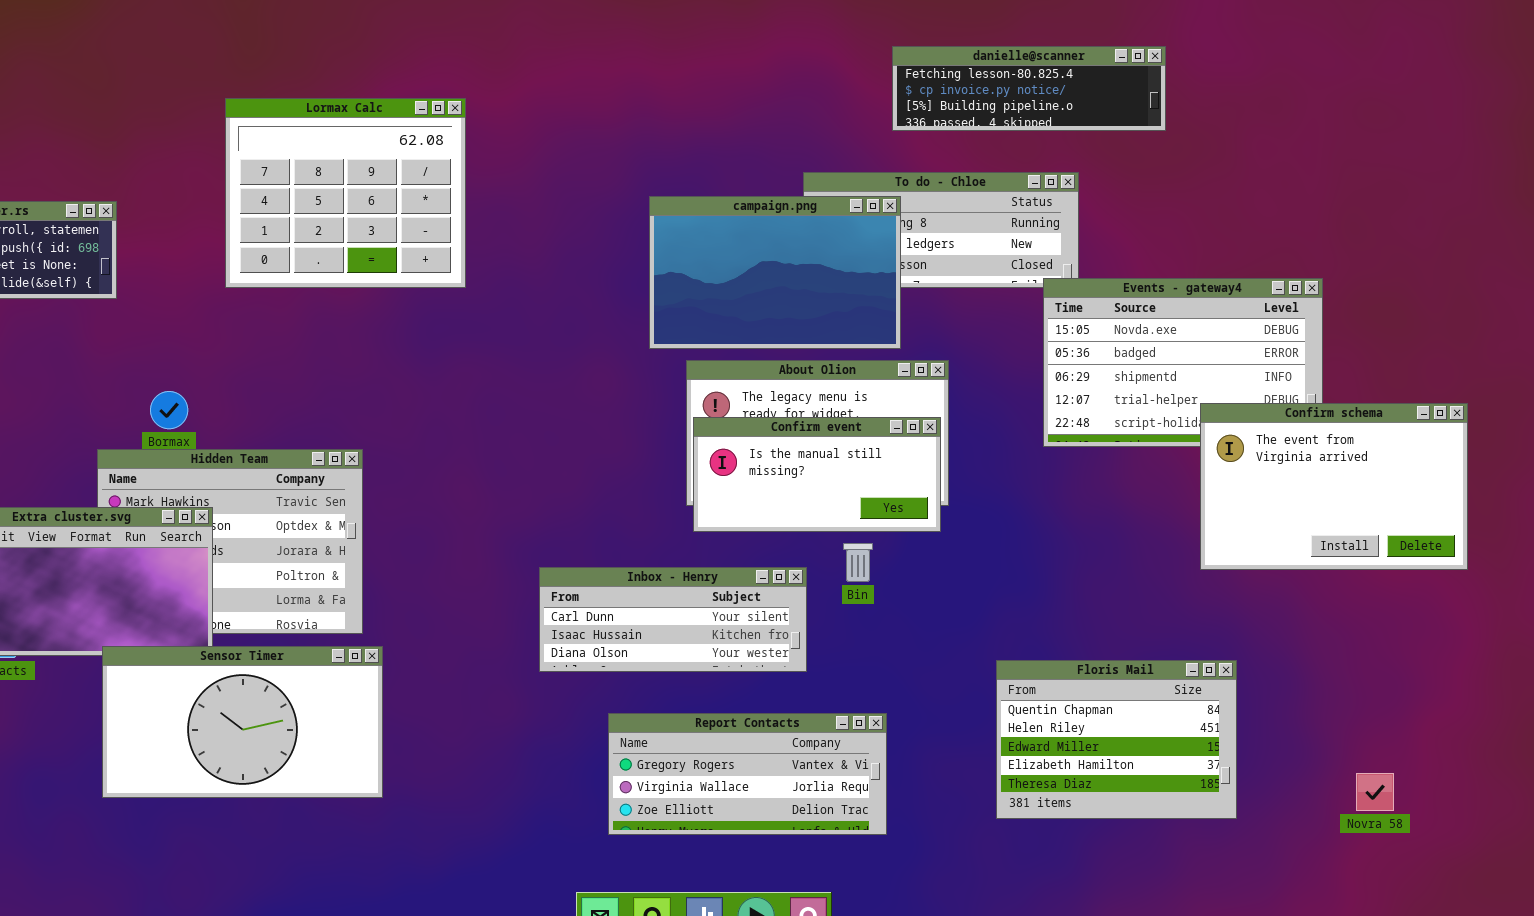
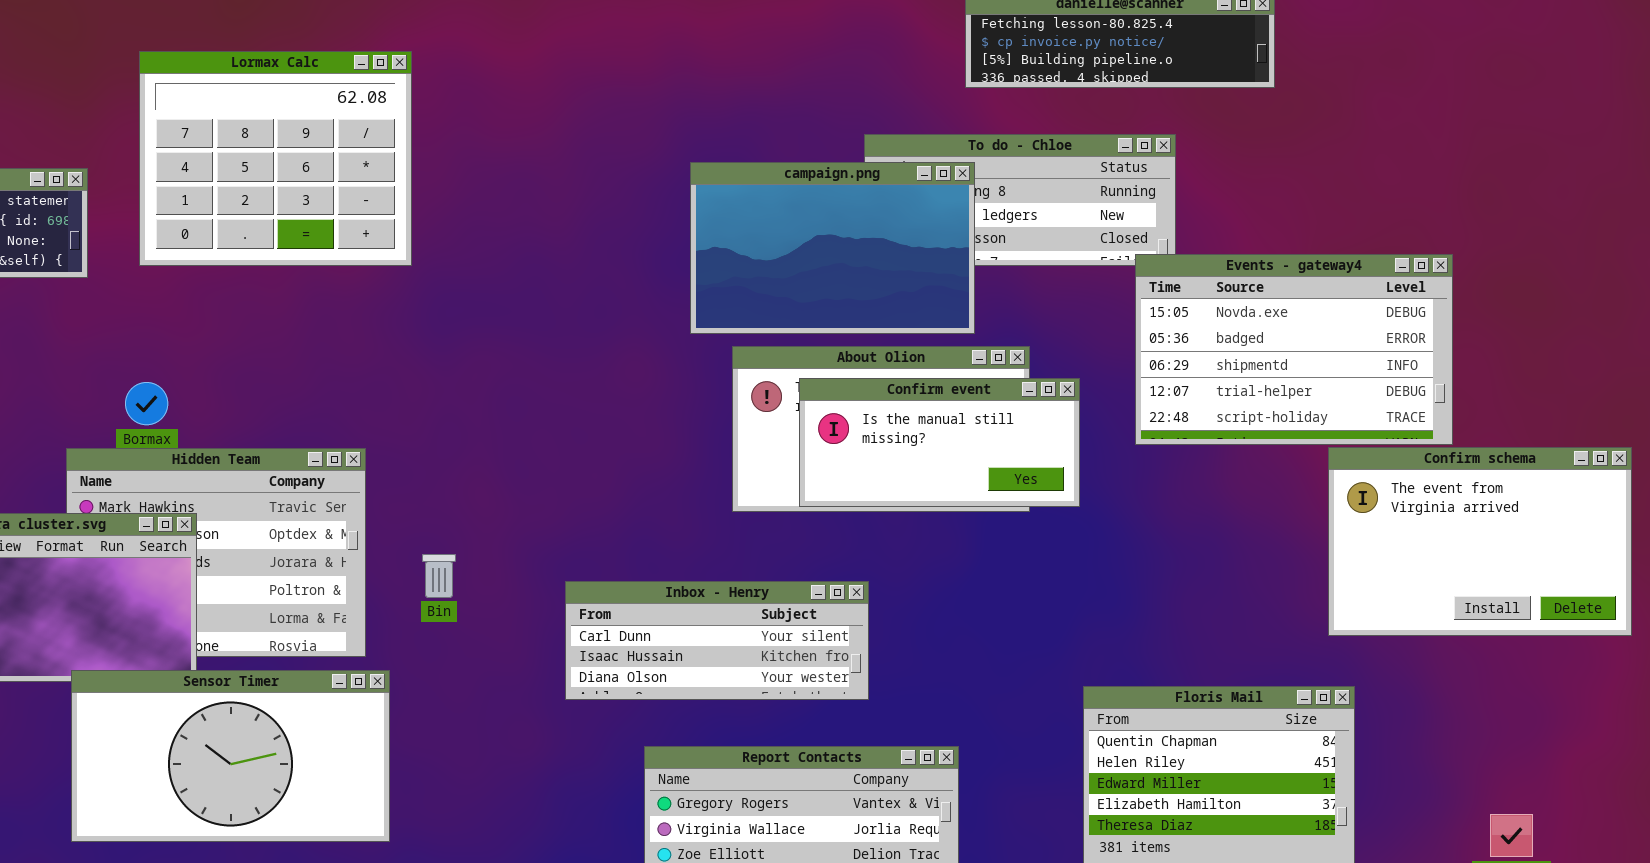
Lormax Calc: [225,98,466,288] -> [139,51,412,266], moved
Confirm schema: [1200,403,1468,570] -> [1328,447,1632,636], moved
Confirm event: [693,417,941,532] -> [799,378,1080,507], moved
Bin: [843,543,873,582] -> [422,554,456,598], moved

